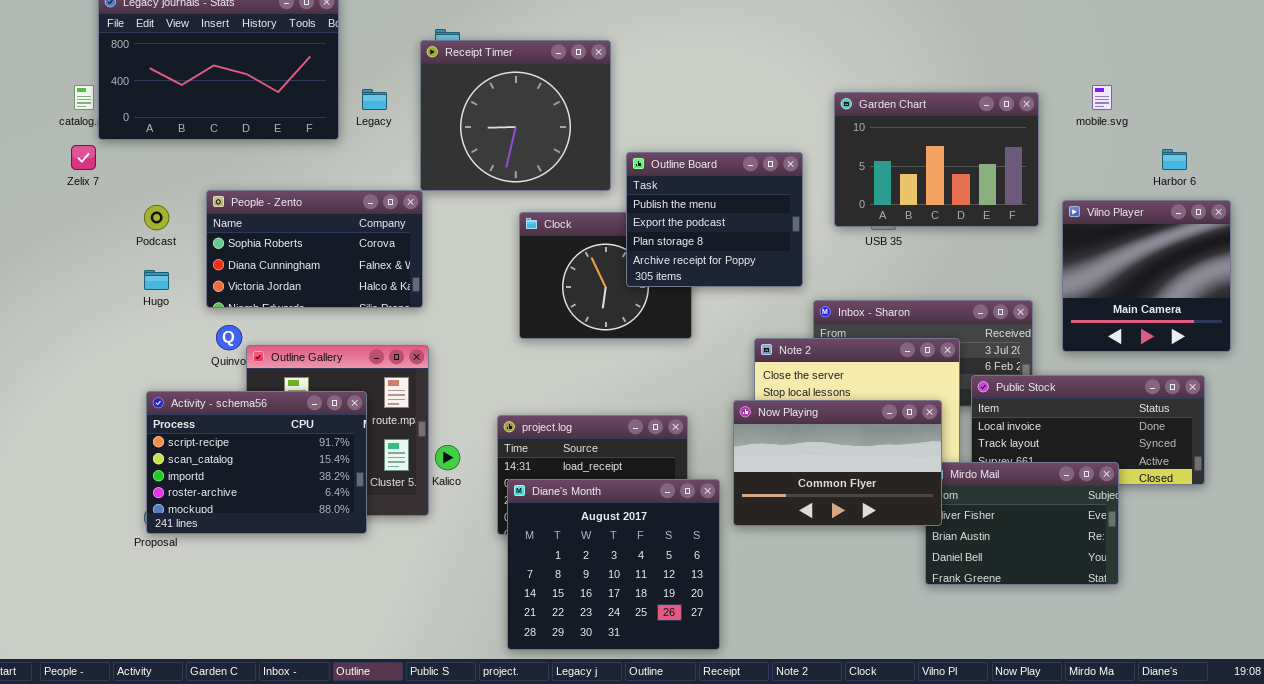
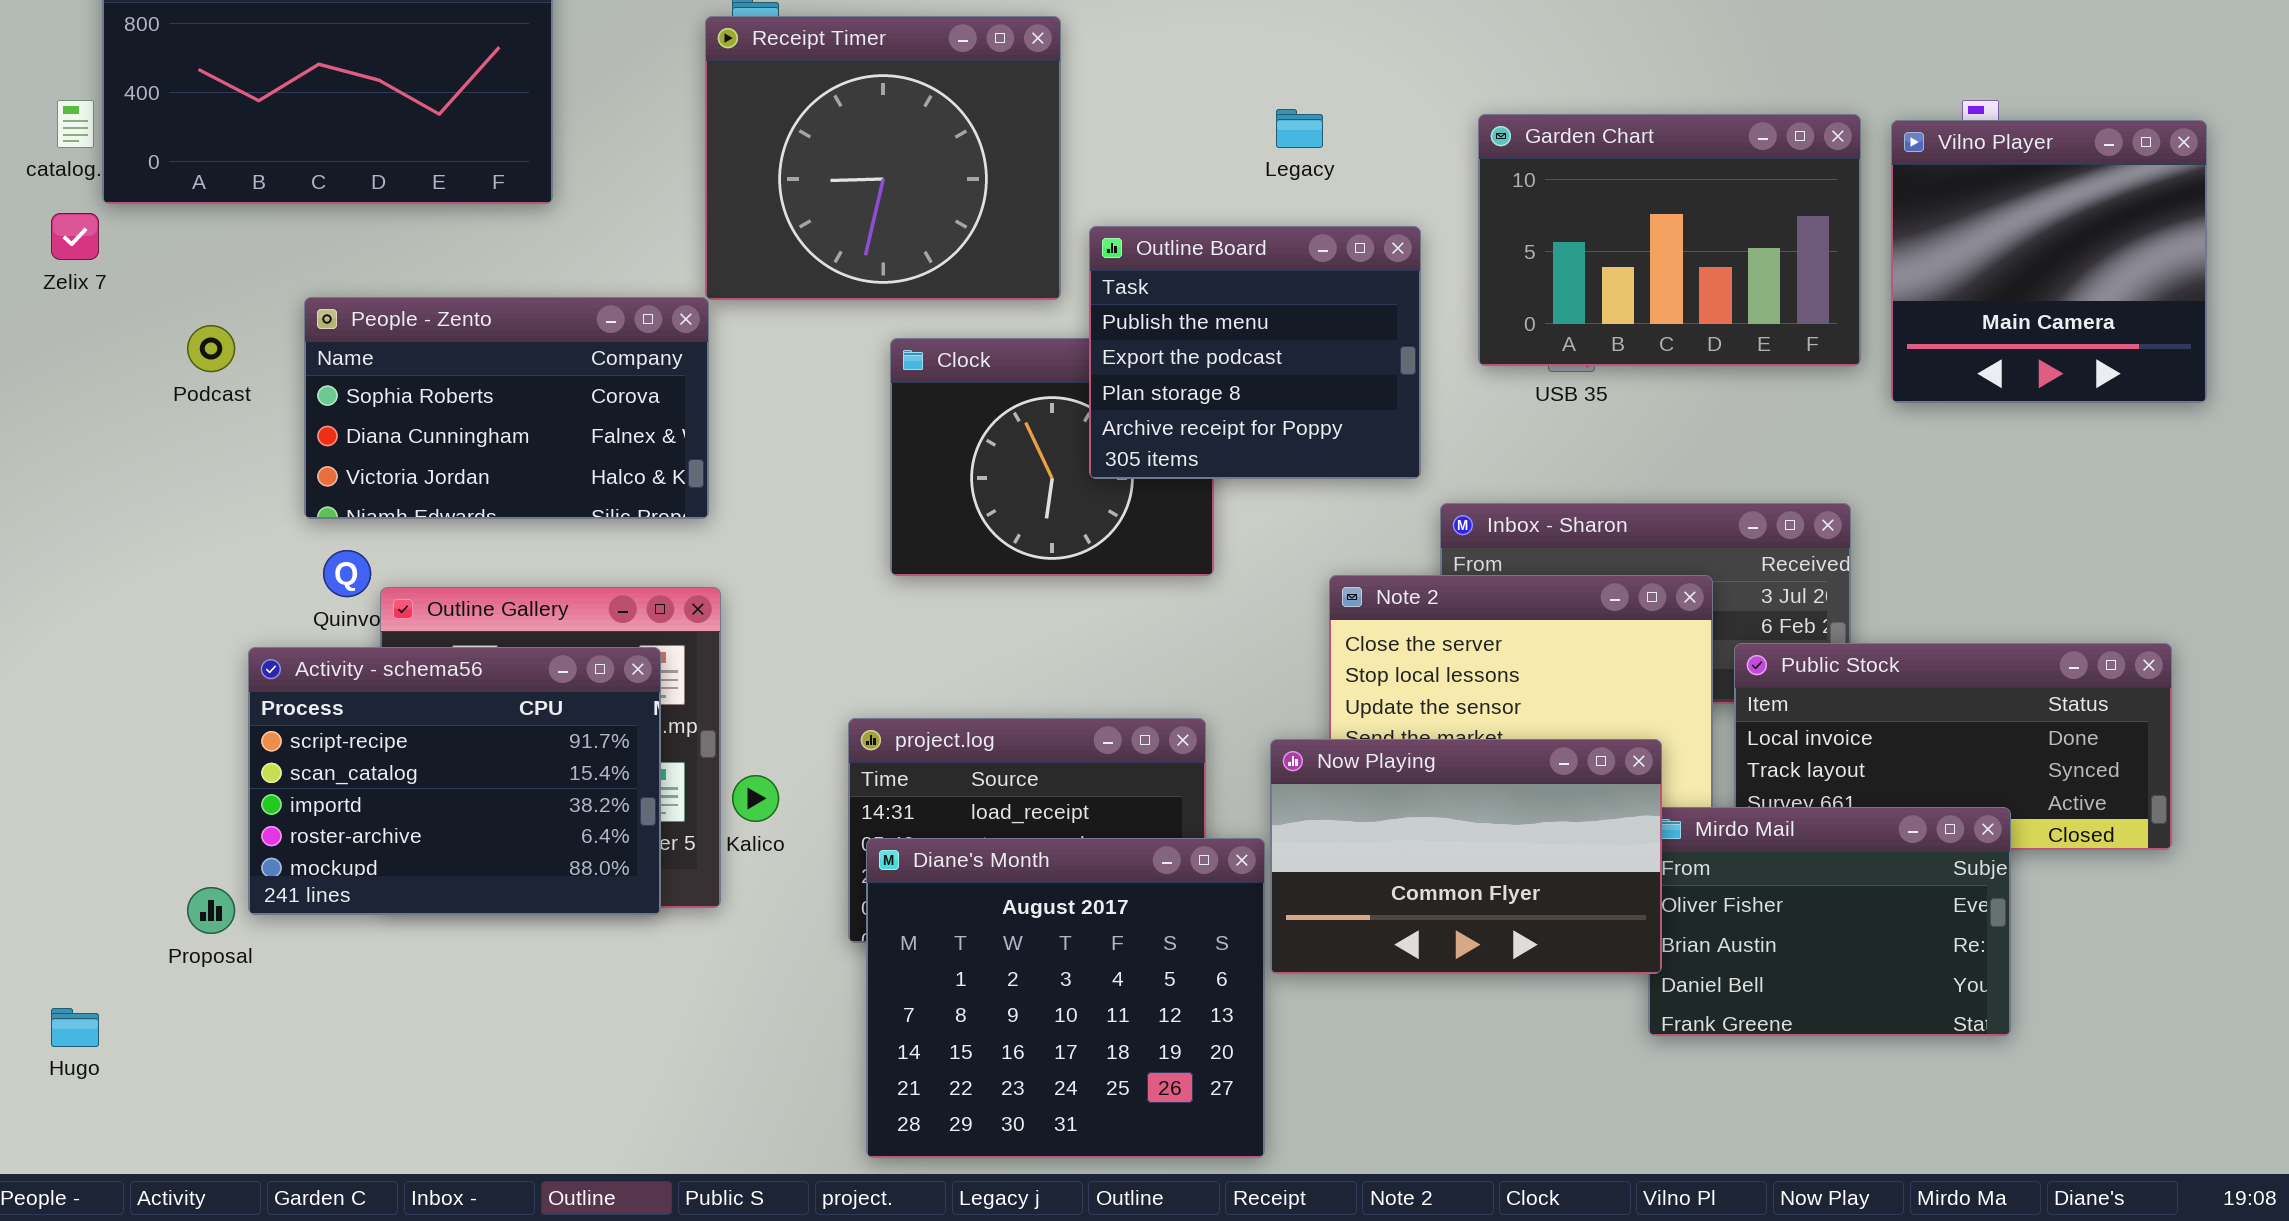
Legacy: [362,89,387,110] -> [1276,109,1323,148], moved
Vilno Player: [1062,200,1231,352] -> [1891,120,2207,403], moved
Hugo: [144,270,169,290] -> [51,1008,99,1047], moved
Activity - schema56: [146,391,367,534] -> [248,647,661,915], moved
Now Playing: [733,400,942,526] -> [1270,739,1662,974], moved

